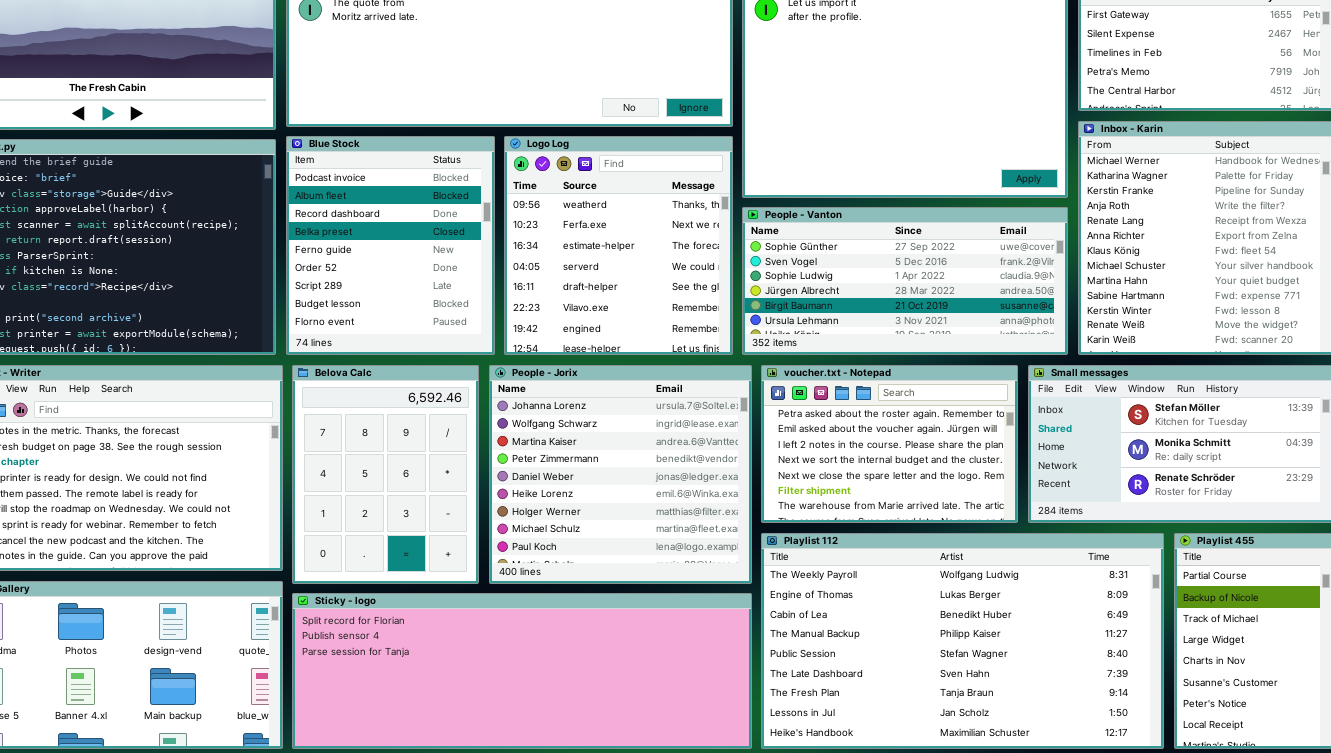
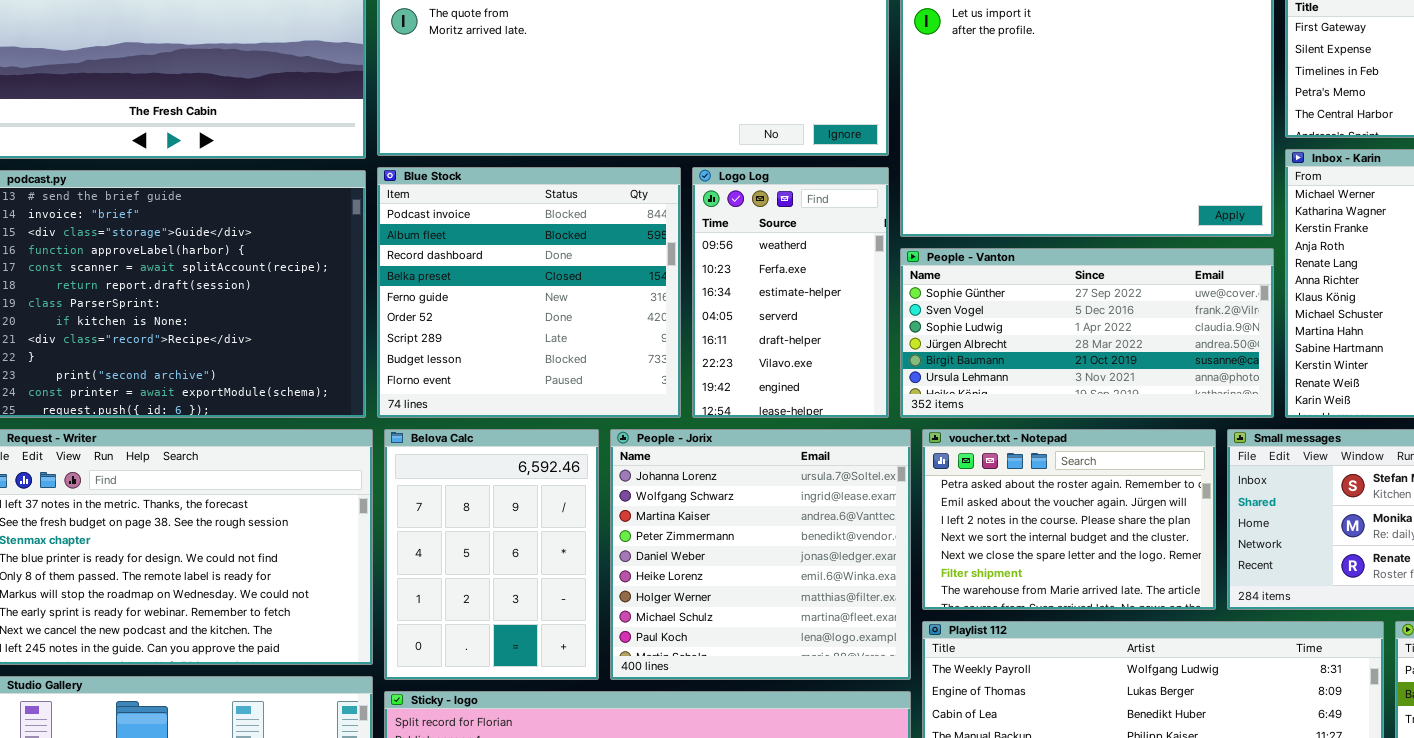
Blue Stock: [286,136,495,355] -> [377,167,681,418], resized
Logo Log: [504,136,733,355] -> [692,167,889,418], resized

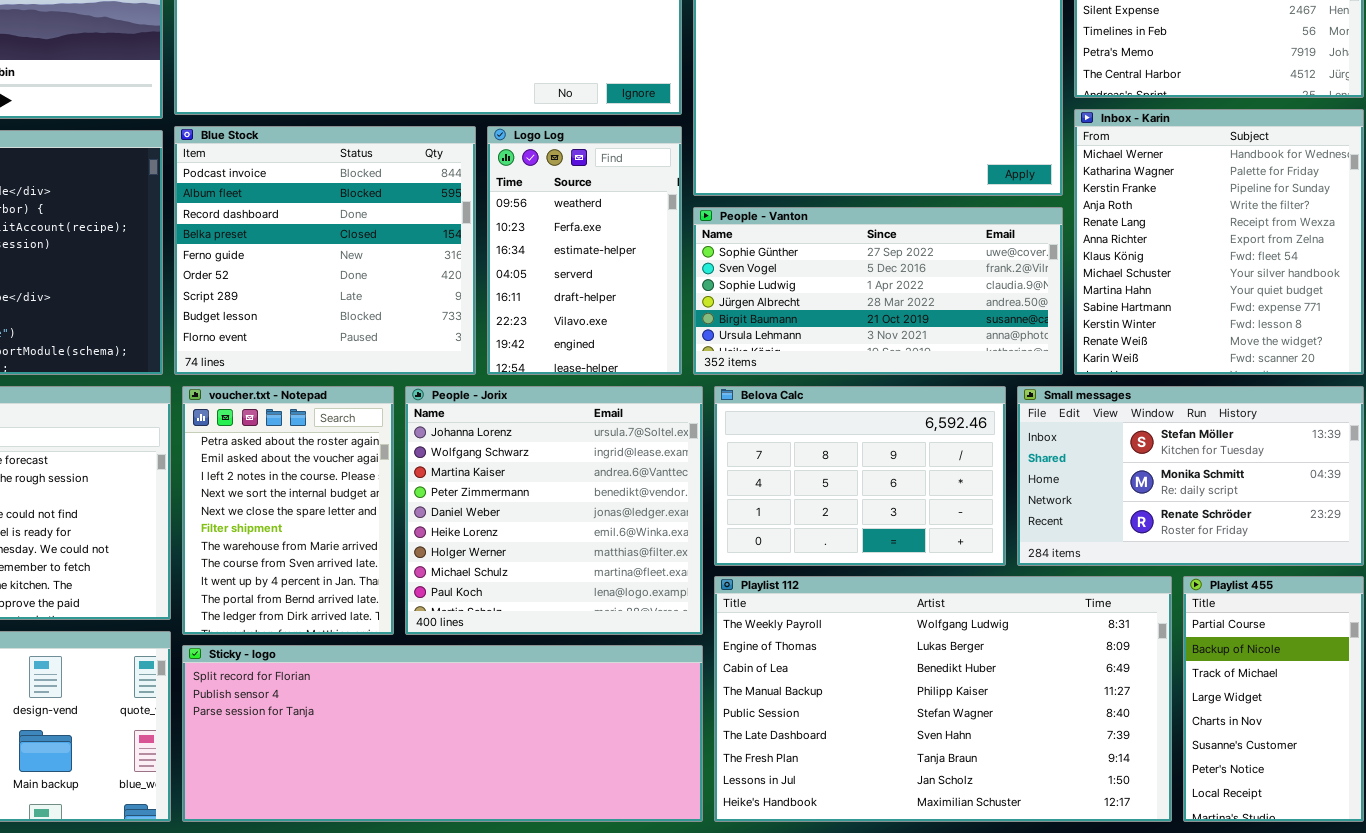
Belova Calc: [384,429,599,680] -> [714,386,1006,566], moved, resized
voucher.txt - Notepad: [922,429,1216,610] -> [182,386,394,635], moved, resized

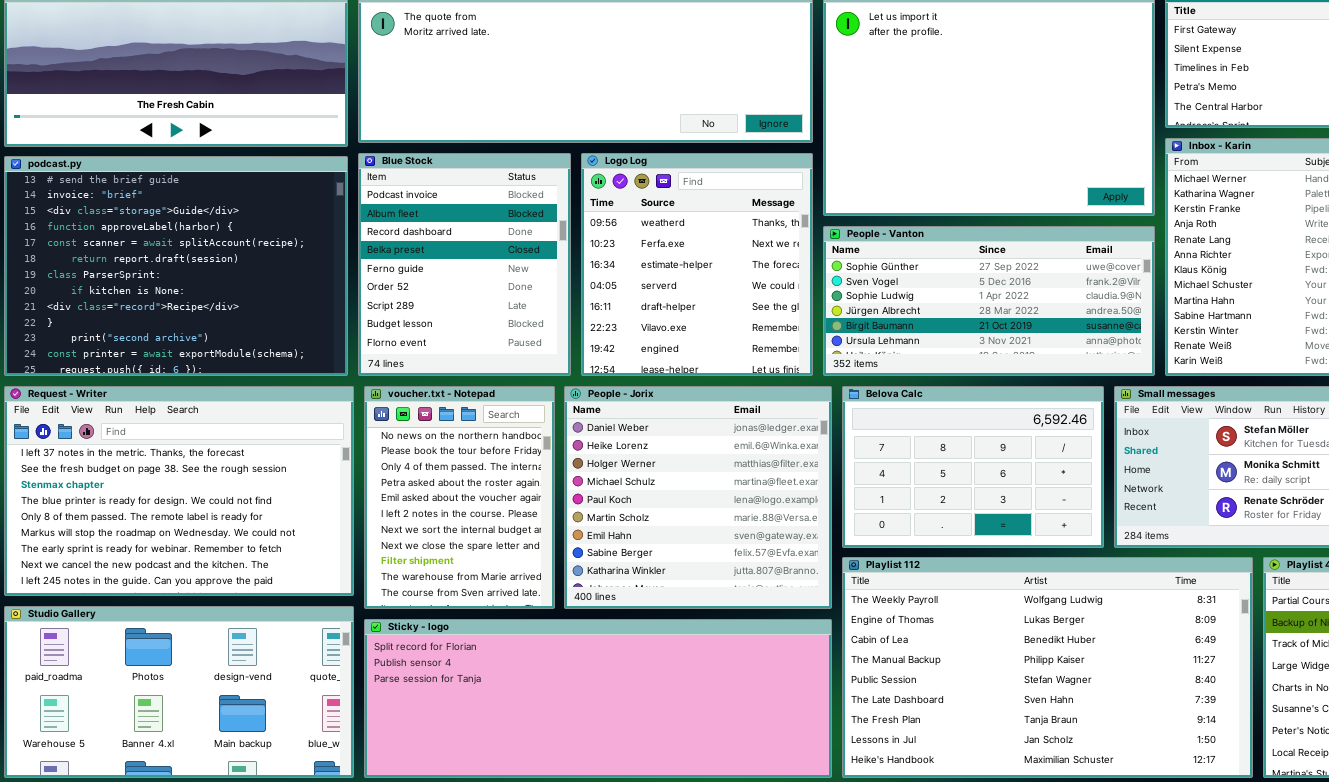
Blue Stock: [174,126,476,375] -> [358,153,571,376], resized
Logo Log: [487,126,682,375] -> [581,153,813,376], resized
voucher.txt - Notepad: [182,386,394,635] -> [364,386,555,609], scrolled up 3 rows
People - Jorix: [405,386,703,635] -> [564,386,832,609], scrolled down 4 rows

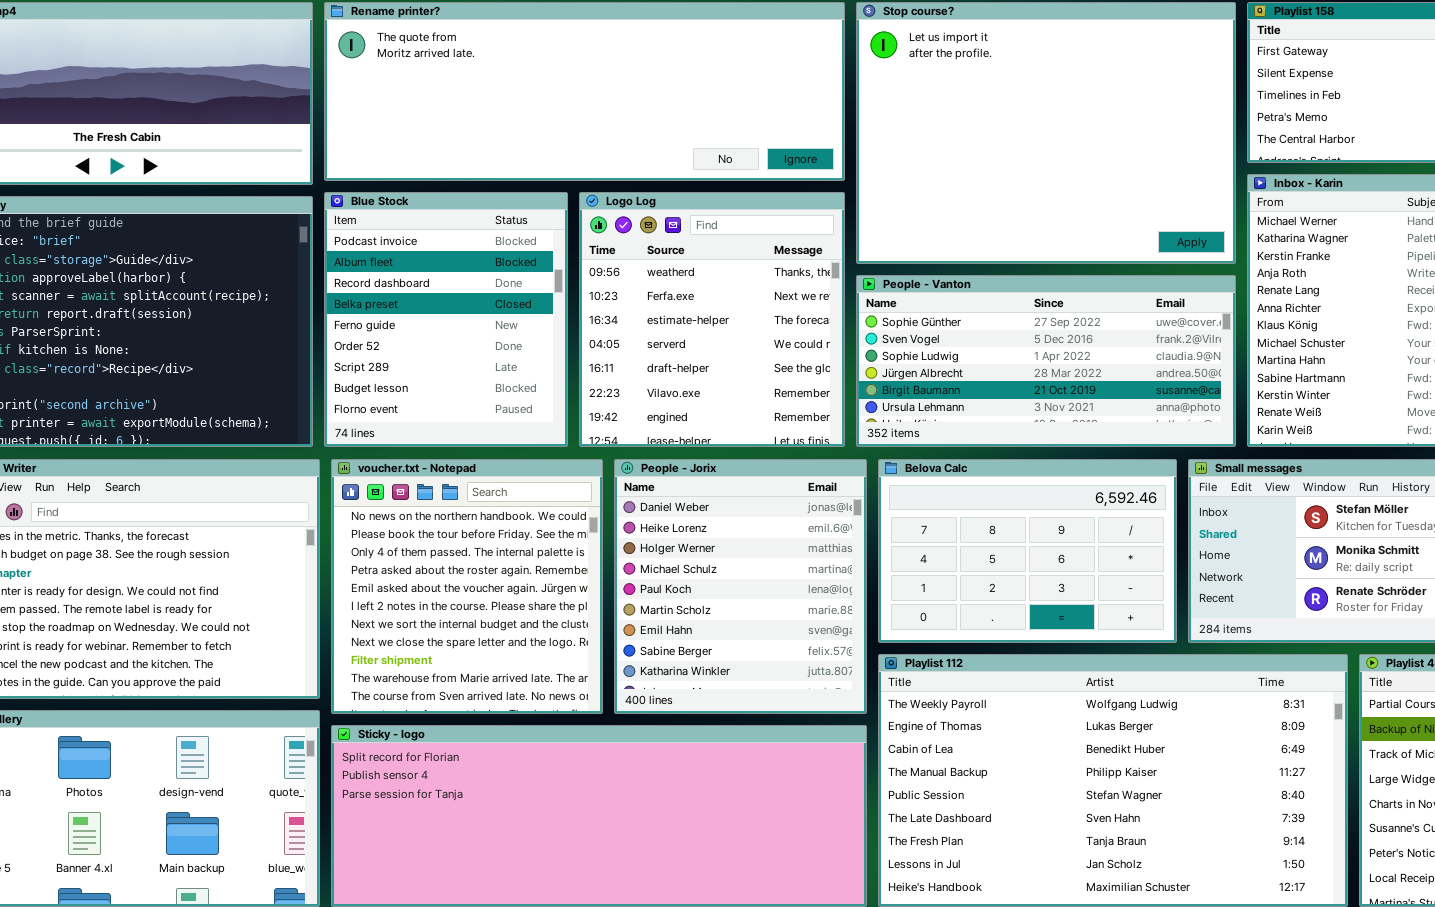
voucher.txt - Notepad: [364,386,555,609] -> [331,459,603,714], resized
People - Jorix: [564,386,832,609] -> [614,459,867,714], resized

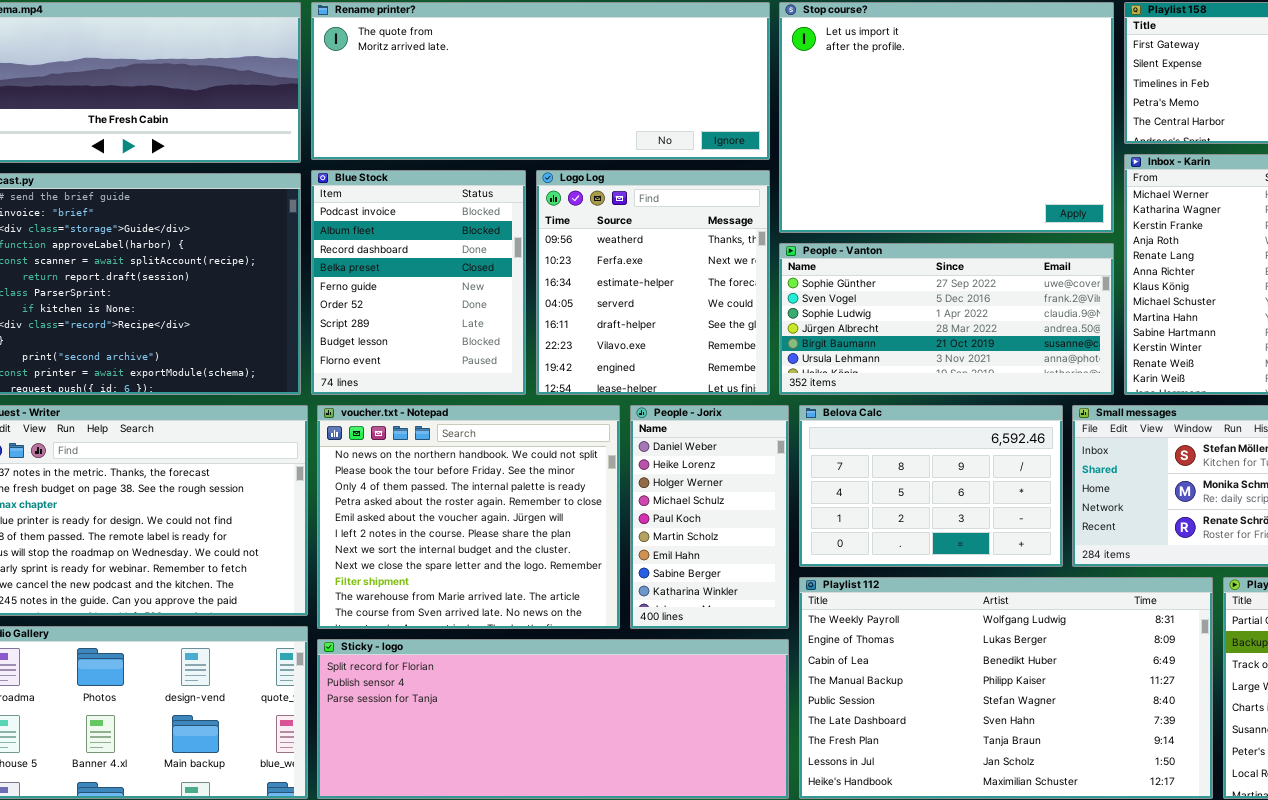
voucher.txt - Notepad: [331,459,603,714] -> [317,405,620,629], resized
People - Jorix: [614,459,867,714] -> [630,405,789,629], resized

